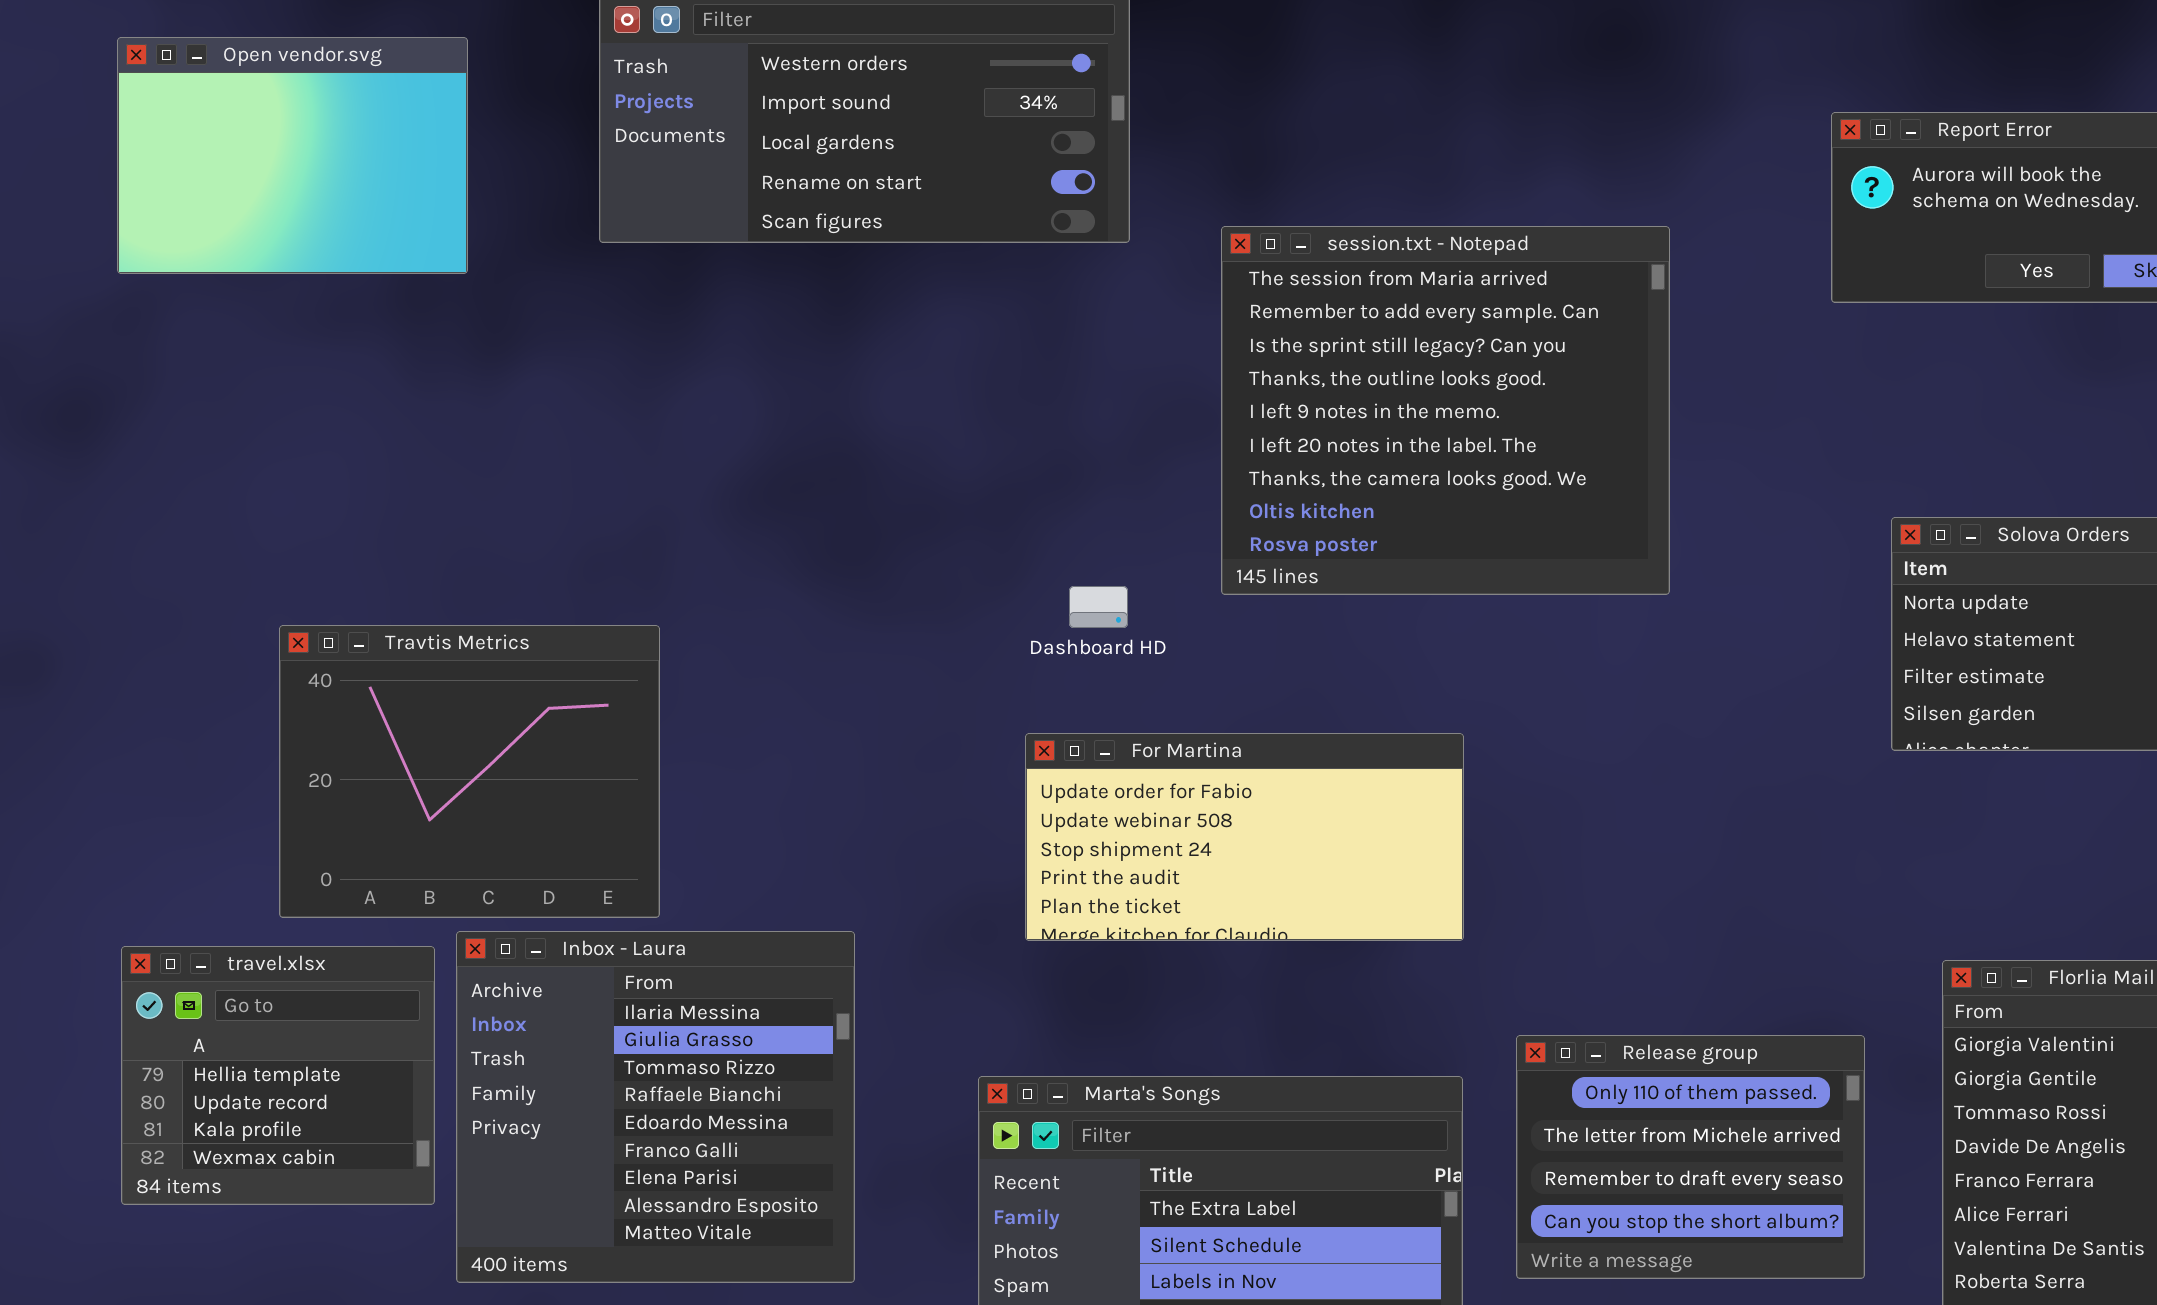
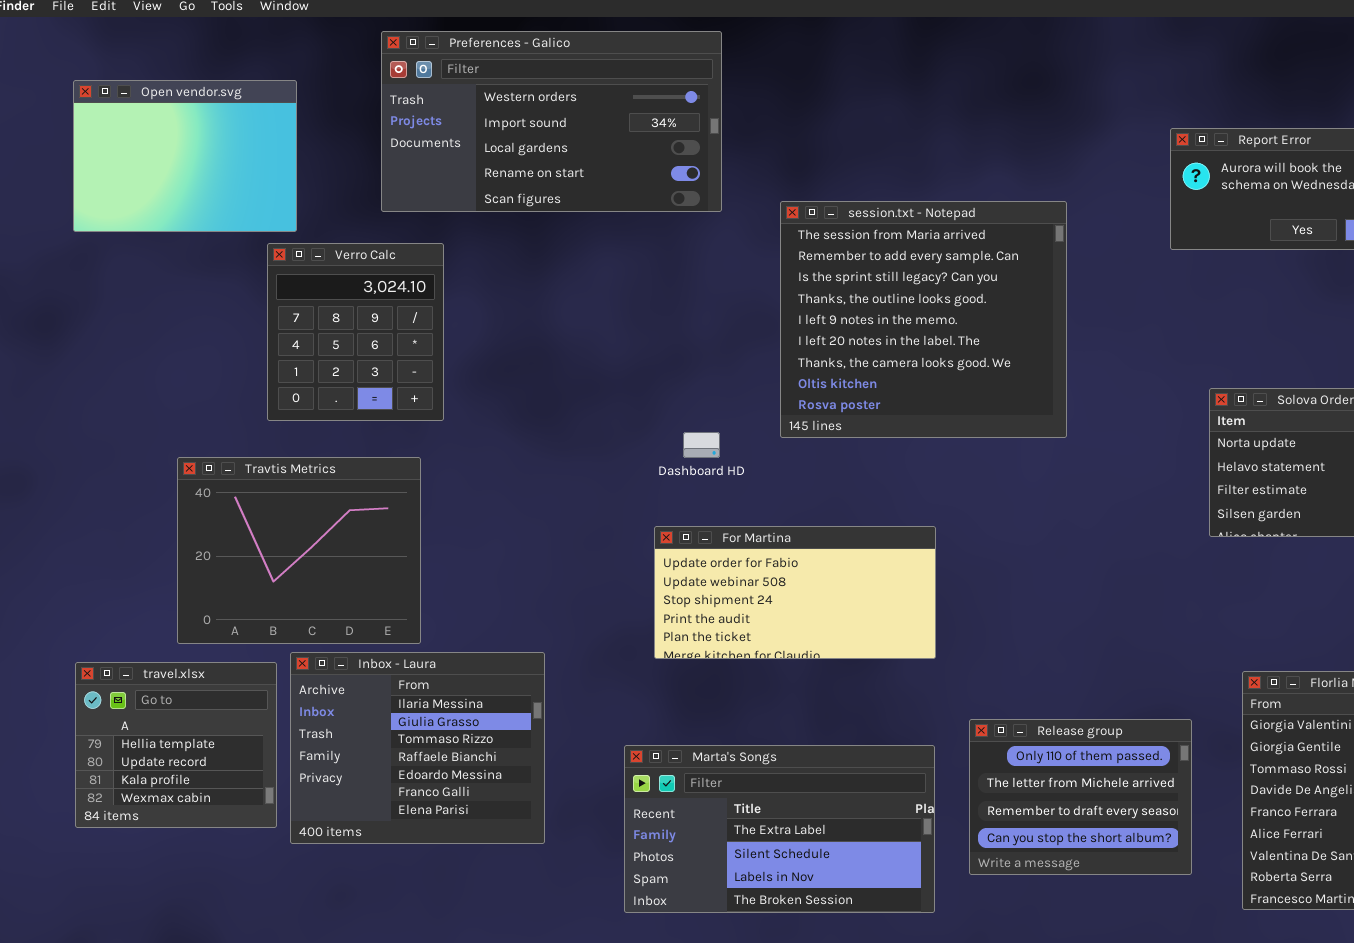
Verro Calc: none -> [267,243,444,421], opened
Inbox - Laura: [456,931,855,1283] -> [290,652,545,844], resized

